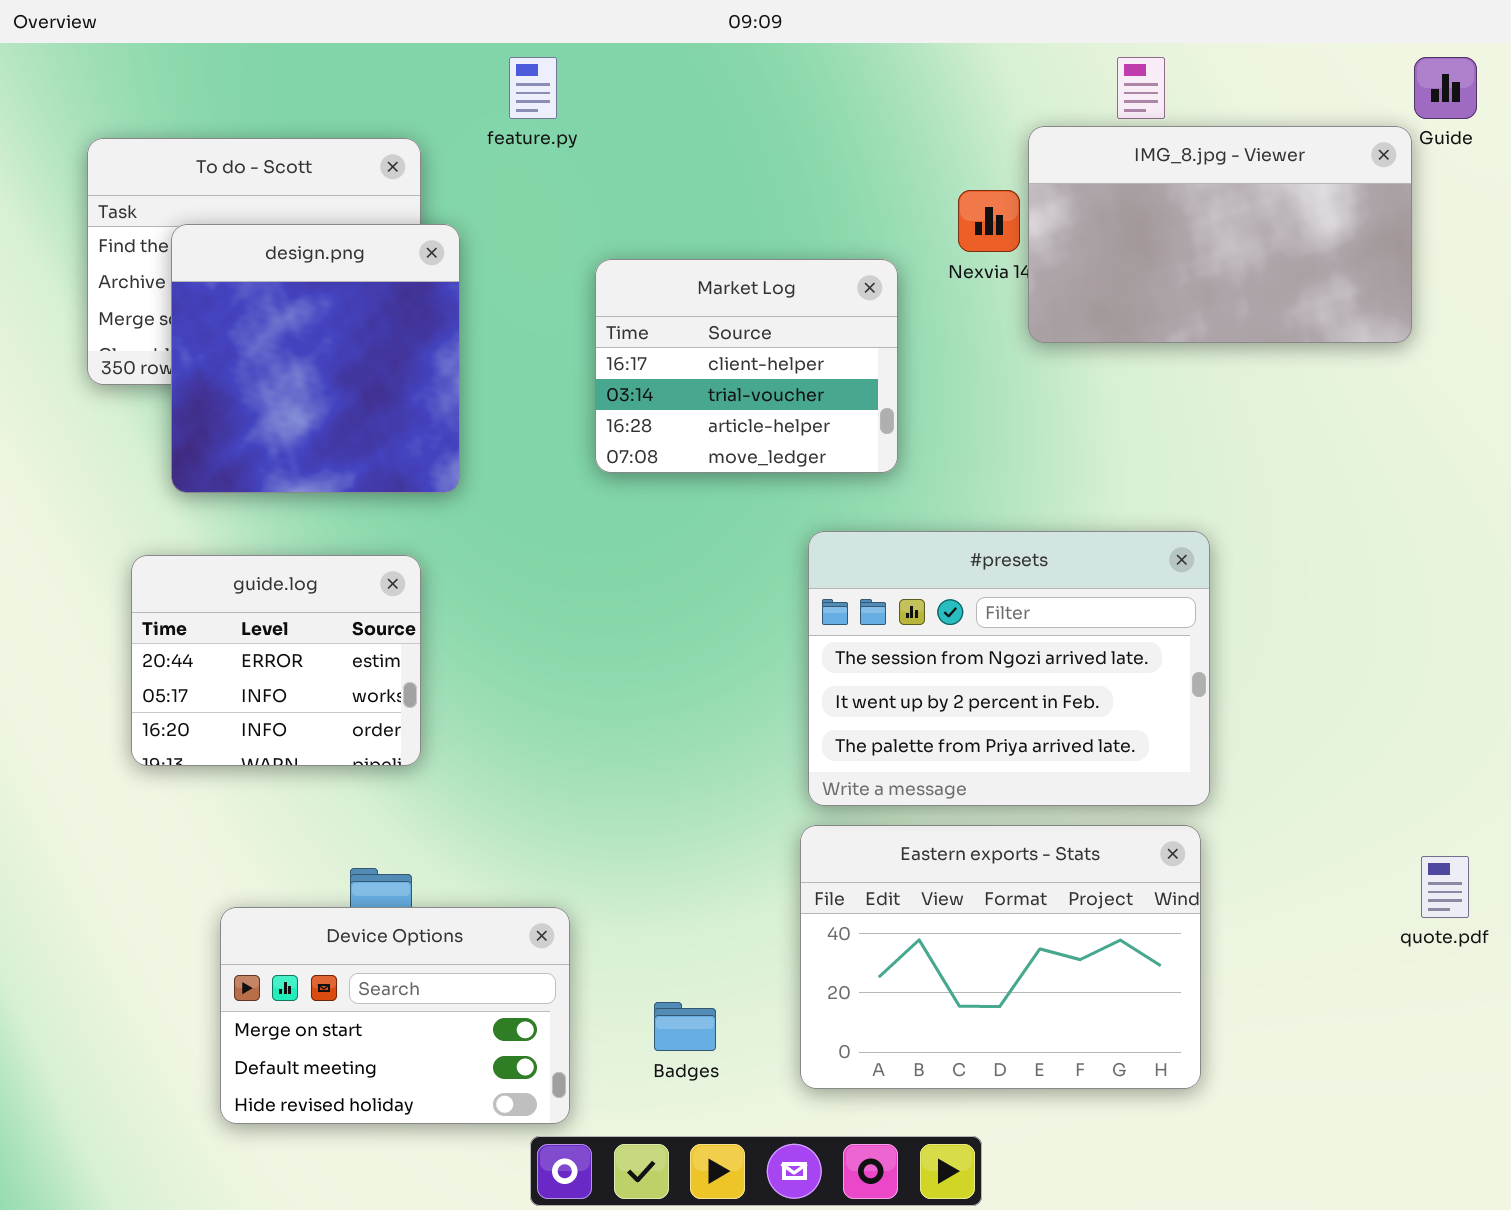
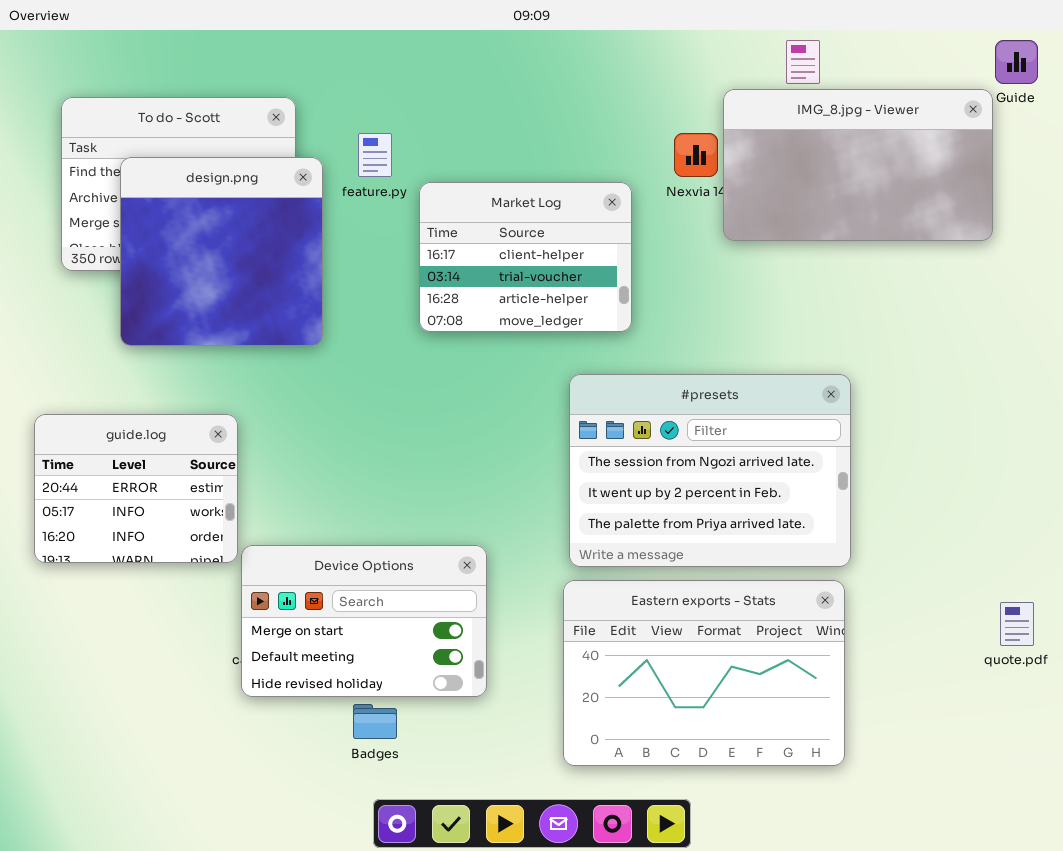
feature.py: [509,57,557,119] -> [358,133,392,177], moved
guide.log: [131,555,421,766] -> [34,414,238,563], moved
Device Options: [220,907,570,1124] -> [241,545,487,697], moved
Badges: [654,1002,716,1051] -> [353,704,397,739], moved

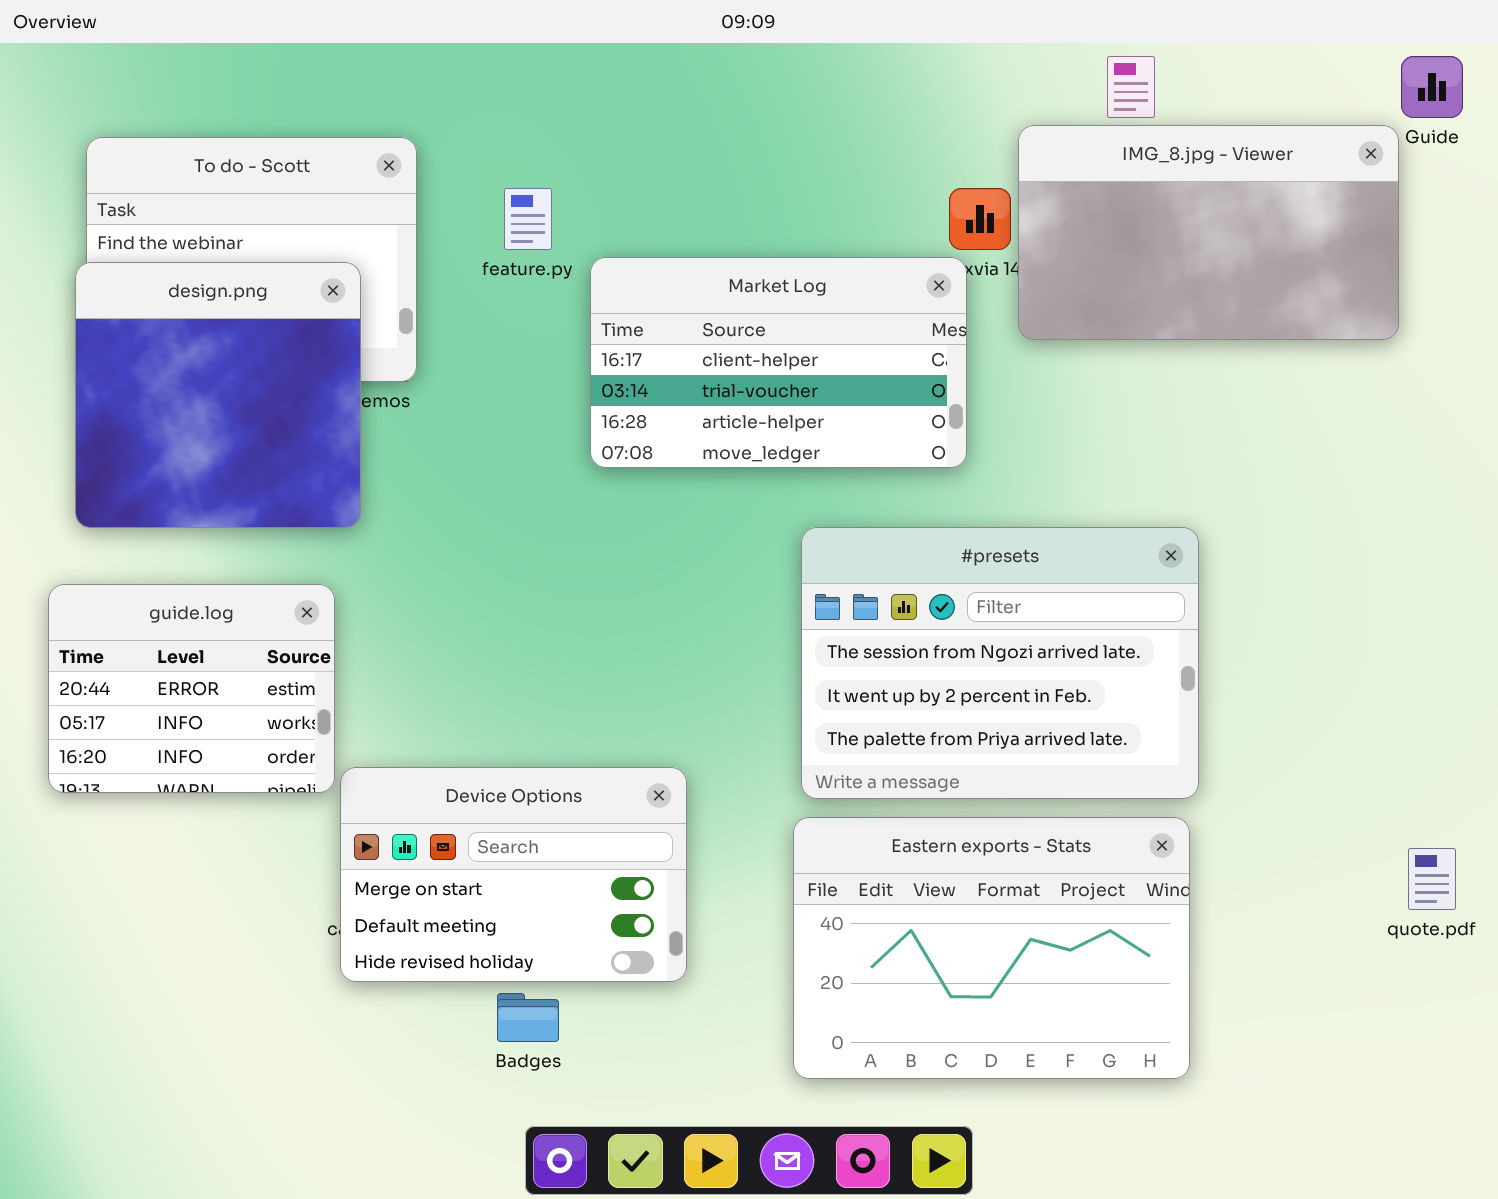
design.png: [120,157,323,346] -> [75,262,361,528], moved
Market Log: [419,182,632,332] -> [590,257,967,468], resized

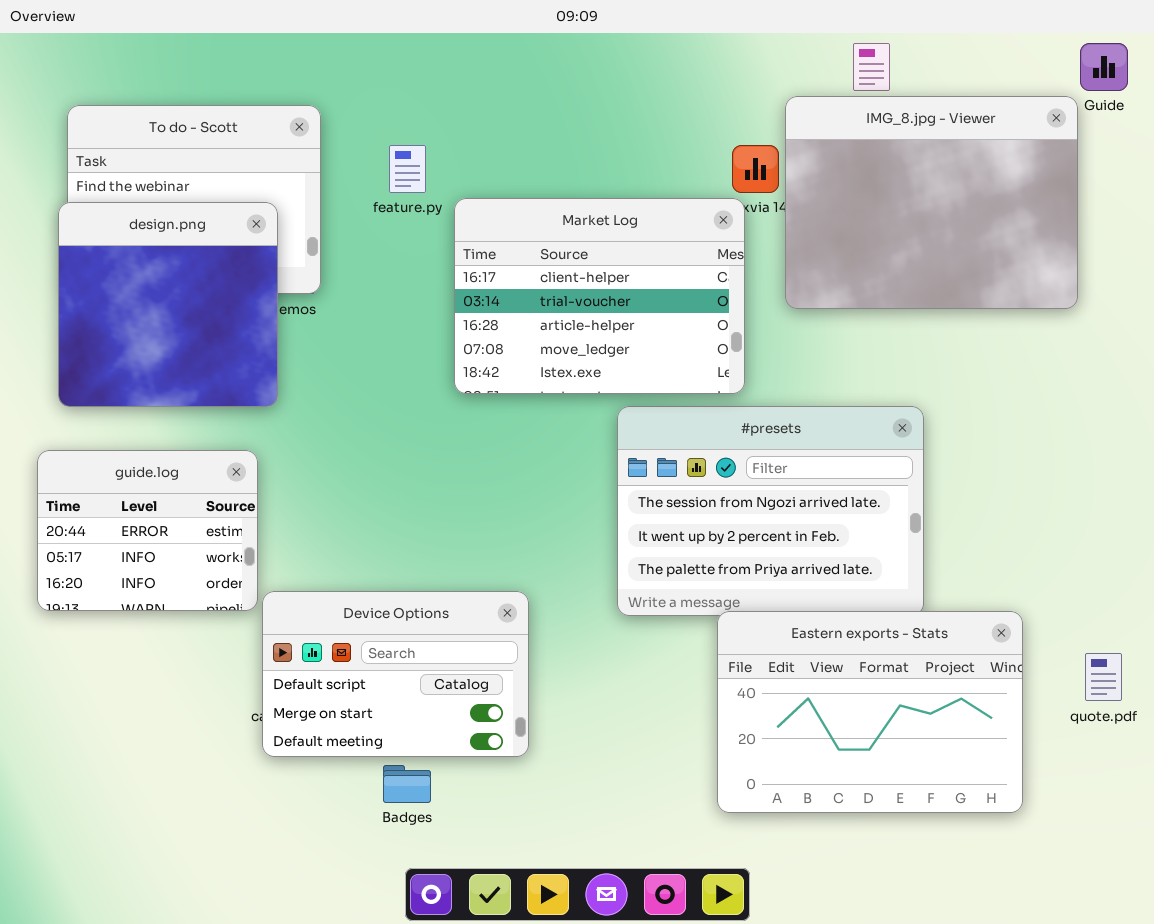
IMG_8.jpg - Viewer: [1018,125,1399,340] -> [785,96,1078,309], resized
Market Log: [590,257,967,468] -> [454,198,745,394], resized
Device Options: [340,767,687,982] -> [262,591,529,757], scrolled up 1 row
Eastern exports - Stats: [793,817,1190,1079] -> [717,611,1023,813], moved

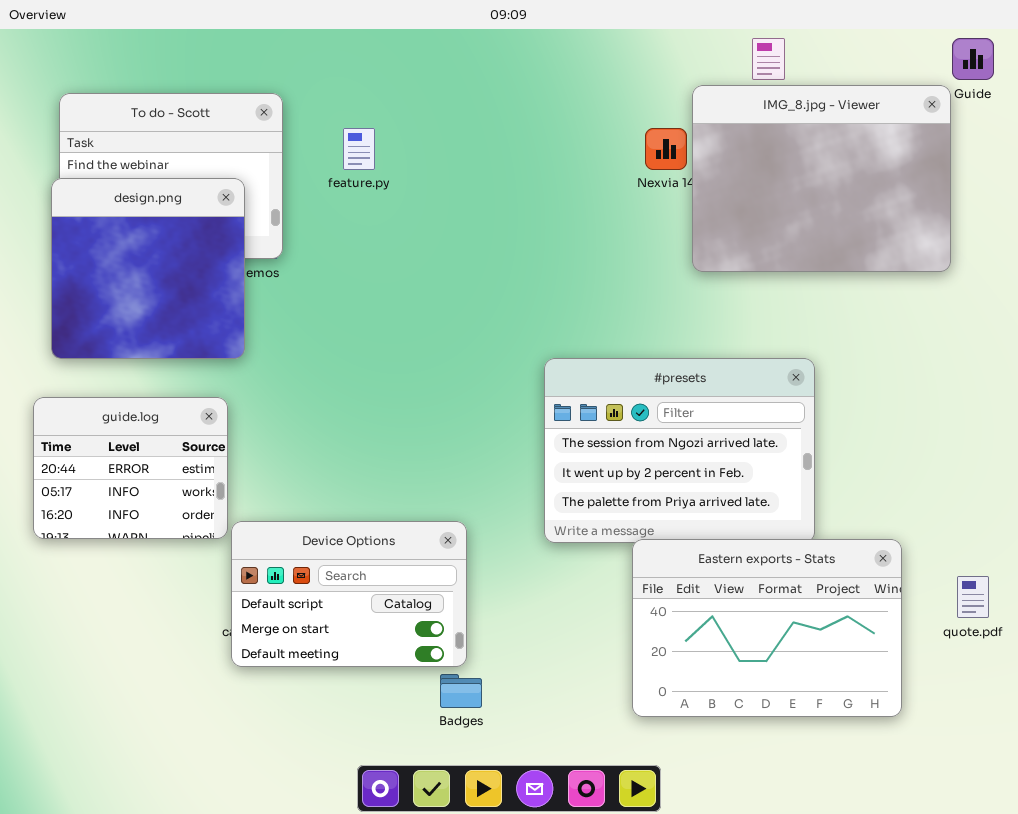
Market Log: [454,198,745,394] -> none, closed
Badges: [383,765,431,803] -> [440,674,482,708], moved

